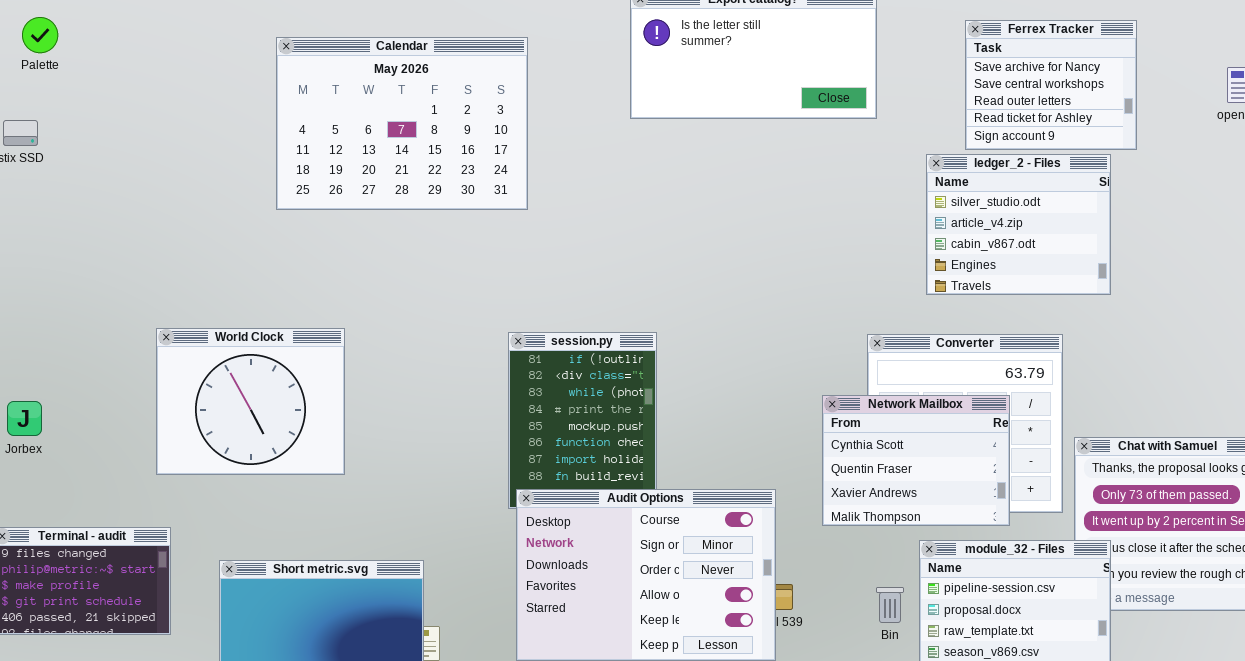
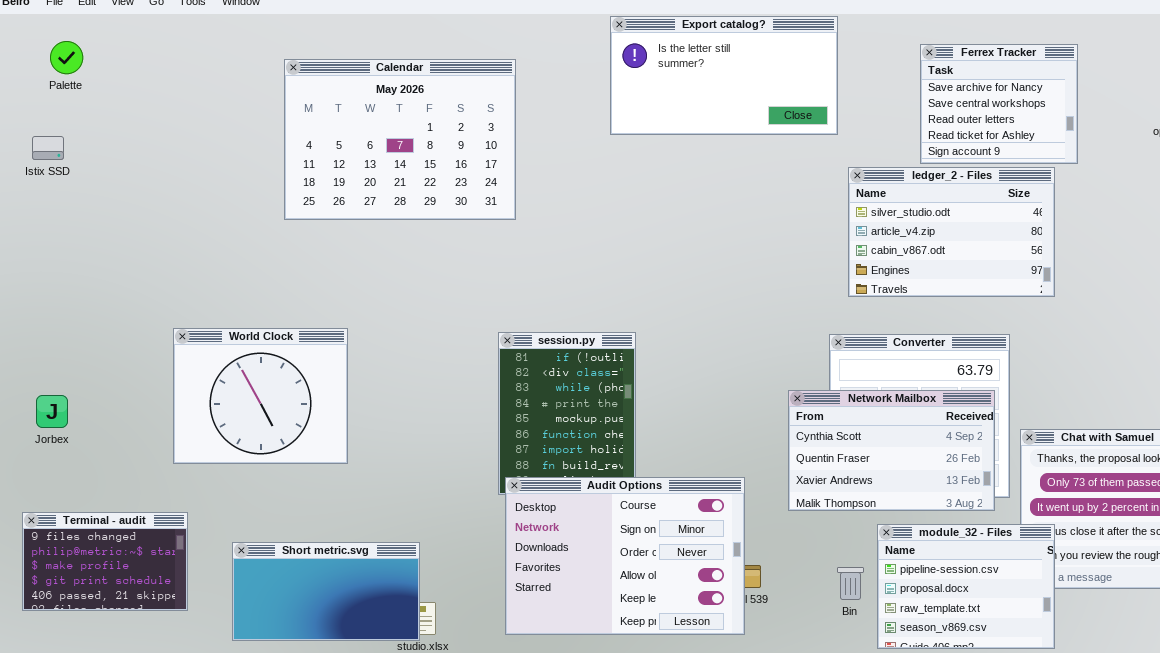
ledger_2 - Files: [926,154,1111,295] -> [848,167,1055,297], resized
Network Mailbox: [822,395,1010,526] -> [788,390,995,511], resized

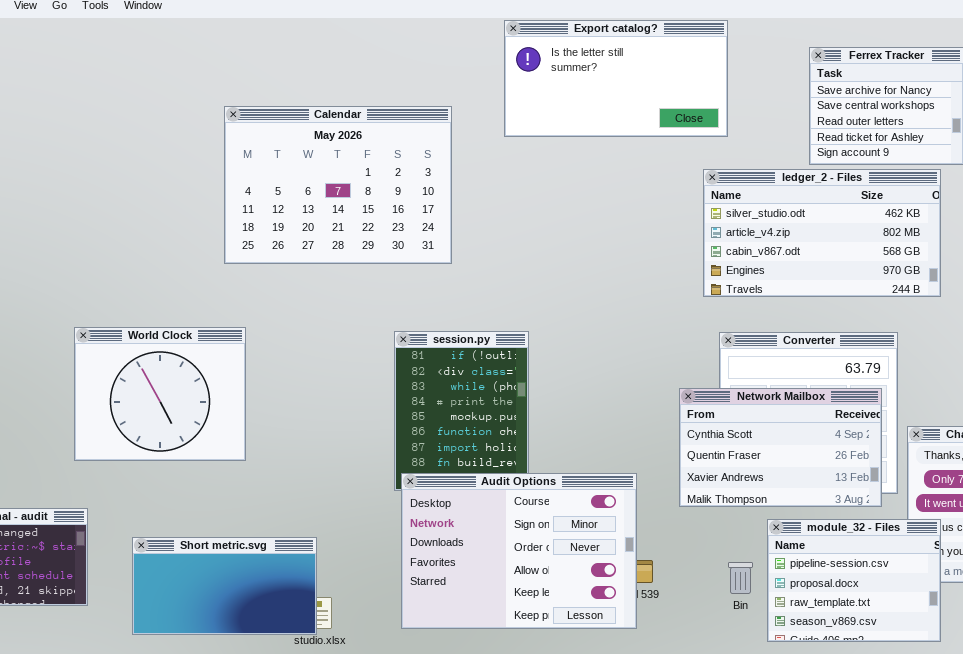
Calendar: [284,59,516,220] -> [224,106,452,264], moved
ledger_2 - Files: [848,167,1055,297] -> [703,169,941,297], resized

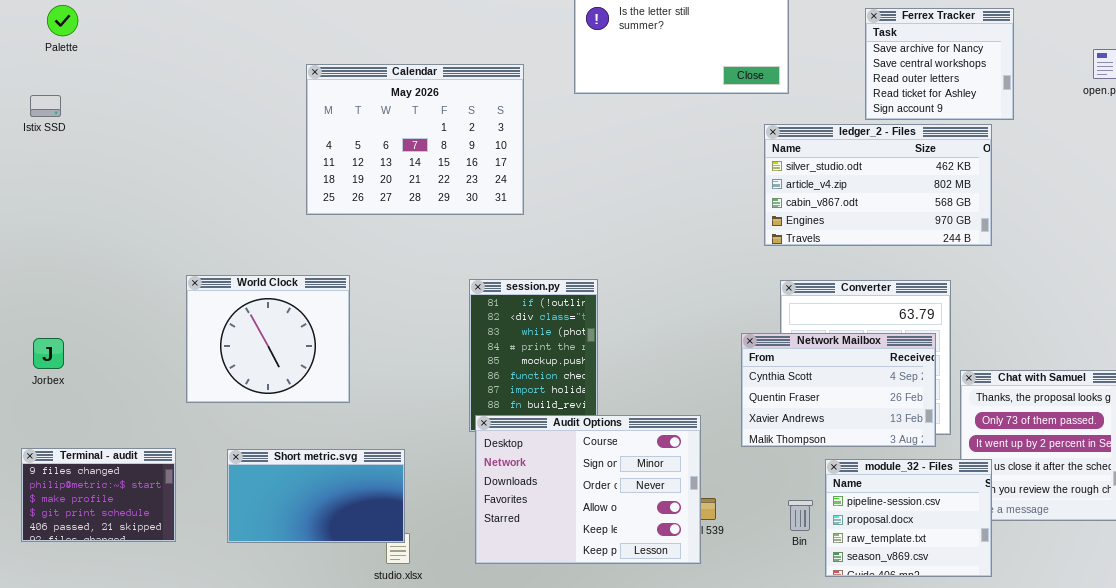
World Clock: [74,327,246,461] -> [186,275,350,403], moved
Short metric.svg: [132,537,317,635] -> [227,449,405,543], moved

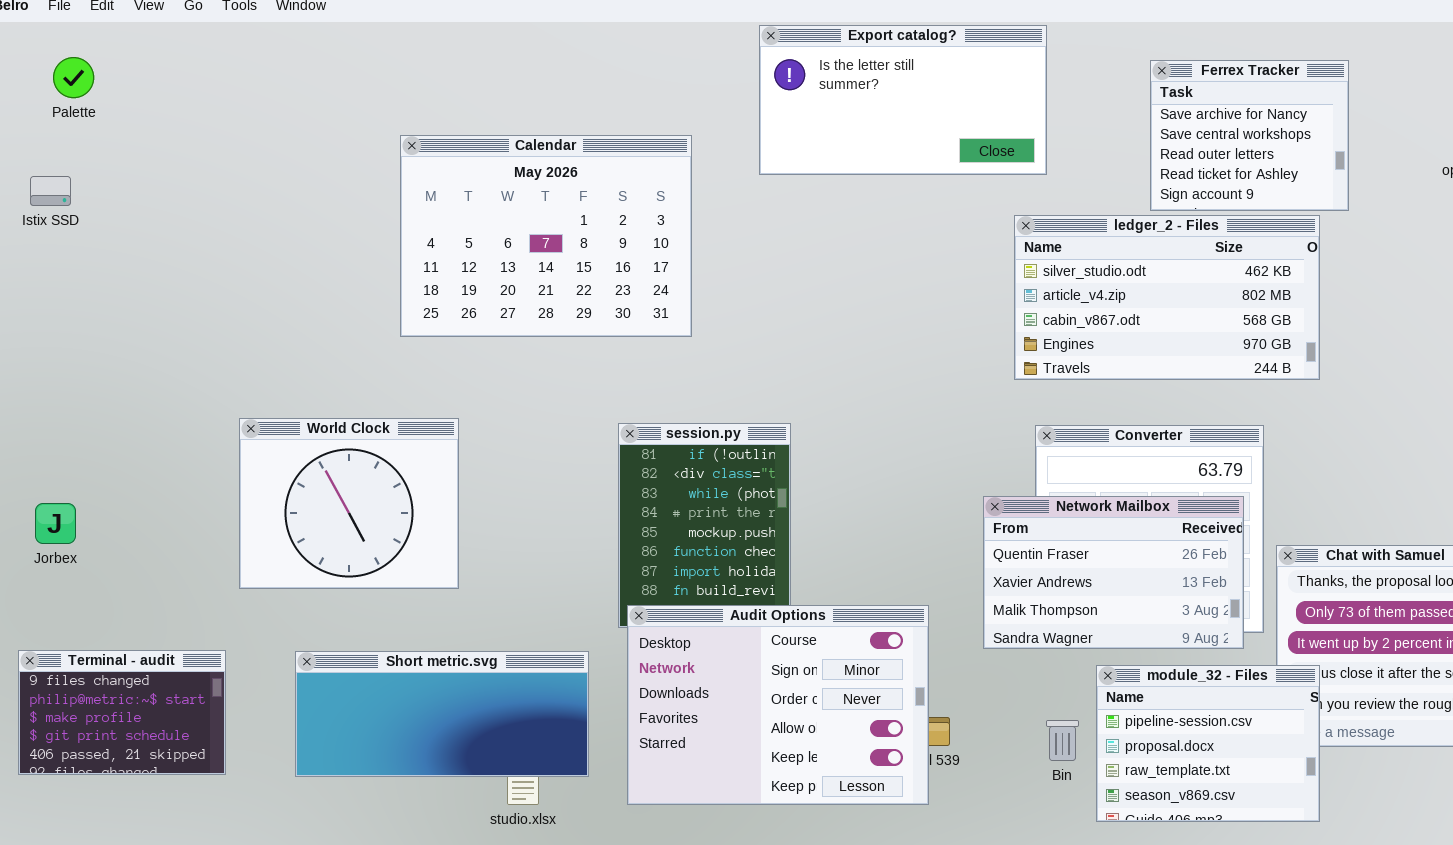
Network Mailbox: [741,333,936,447] -> [983,496,1244,649], scrolled down 1 row
Short metric.svg: [227,449,405,543] -> [295,651,589,777], resized

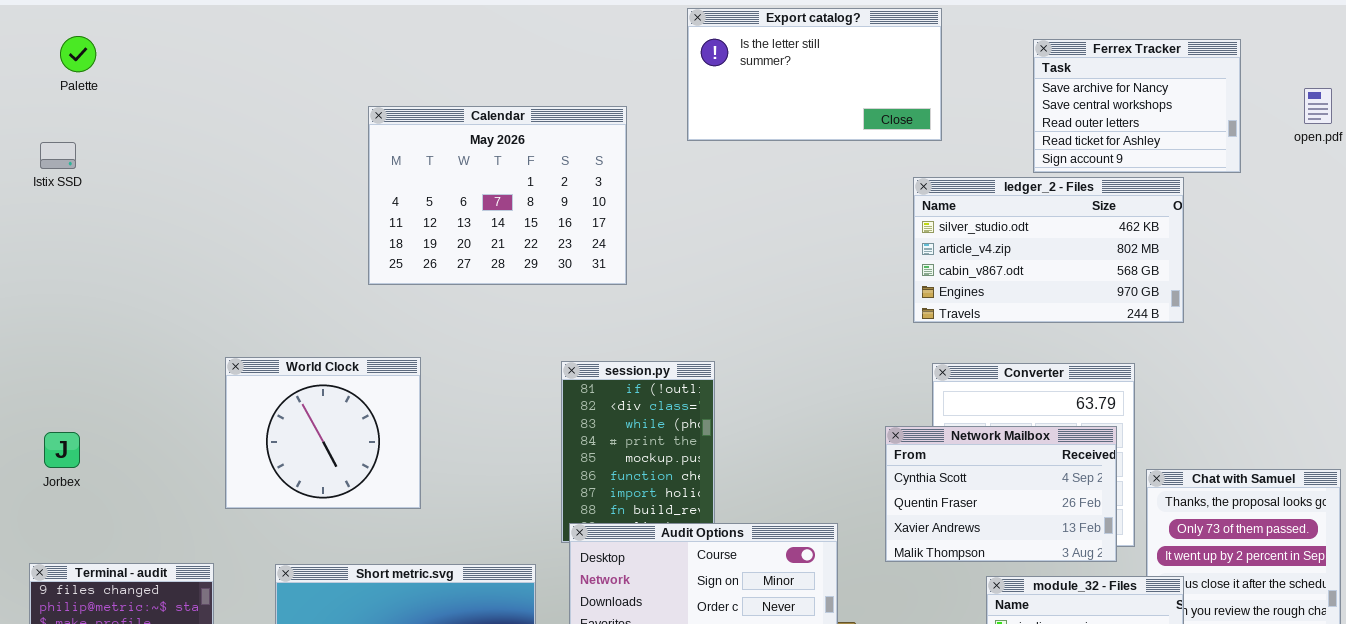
Ferrex Tracker: [1150,60,1349,211] -> [1033,39,1241,173], resized
Network Mailbox: [983,496,1244,649] -> [885,426,1117,562], scrolled up 1 row

